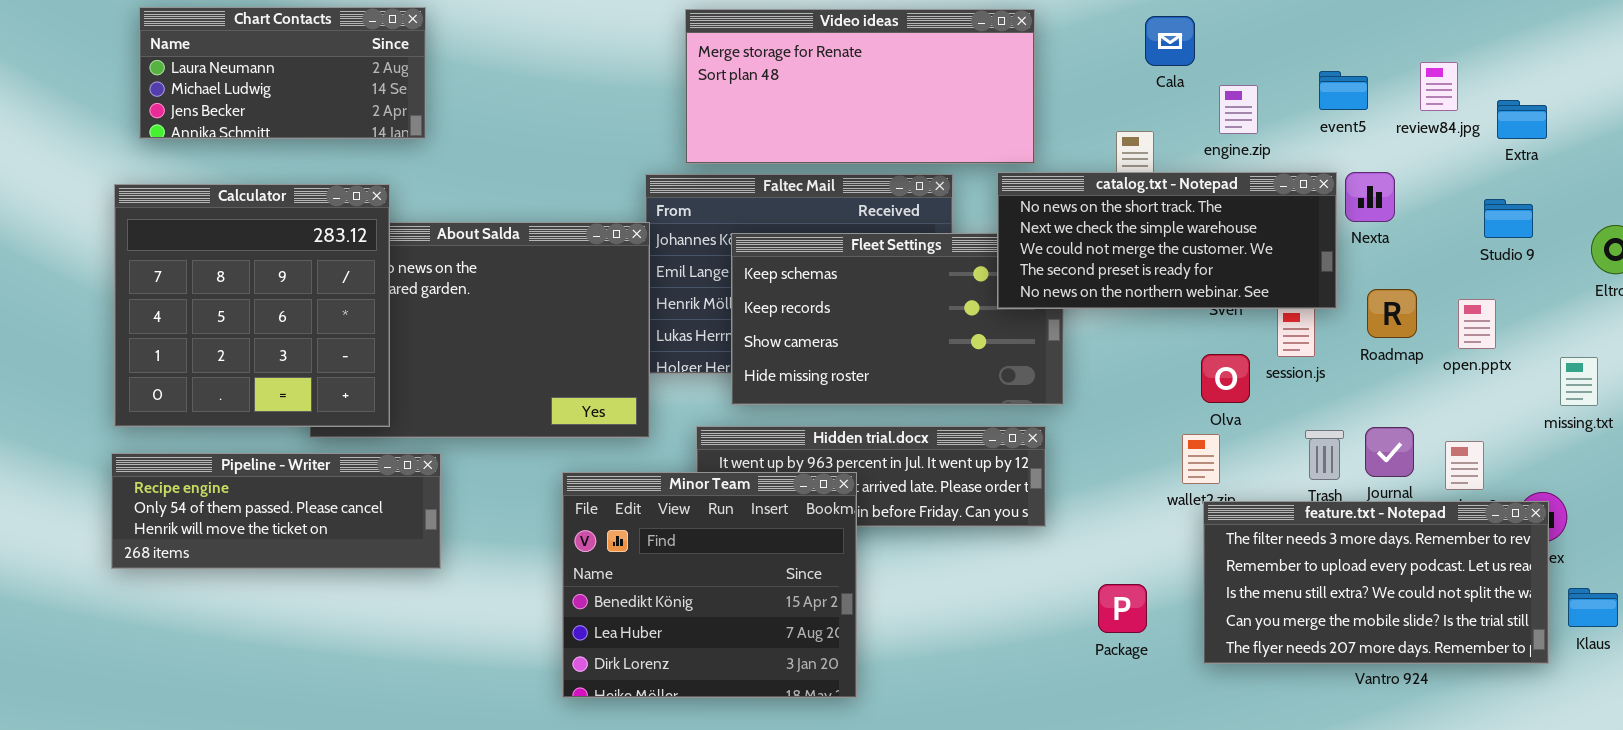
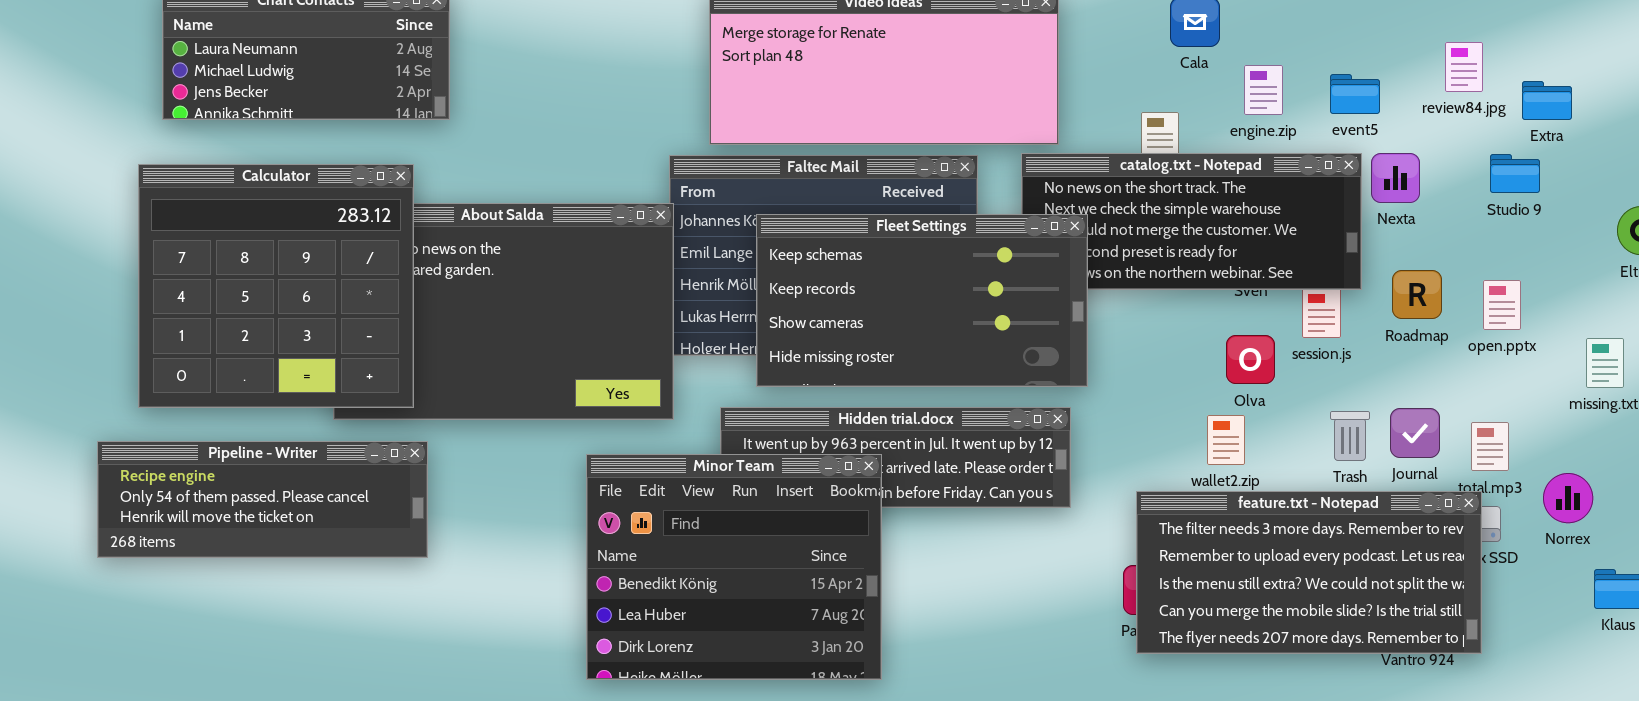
event5: [1319,71,1368,110] -> [1330,74,1380,114], moved
Studio 9: [1484,199,1533,238] -> [1490,154,1540,193], moved
Fleet Settings: [731,233,1064,405] -> [756,214,1088,387], raised
Pipeline - Writer: [111,453,441,569] -> [97,441,428,558], moved
feature.txt - Notepad: [1203,501,1549,664] -> [1136,491,1482,654], moved

